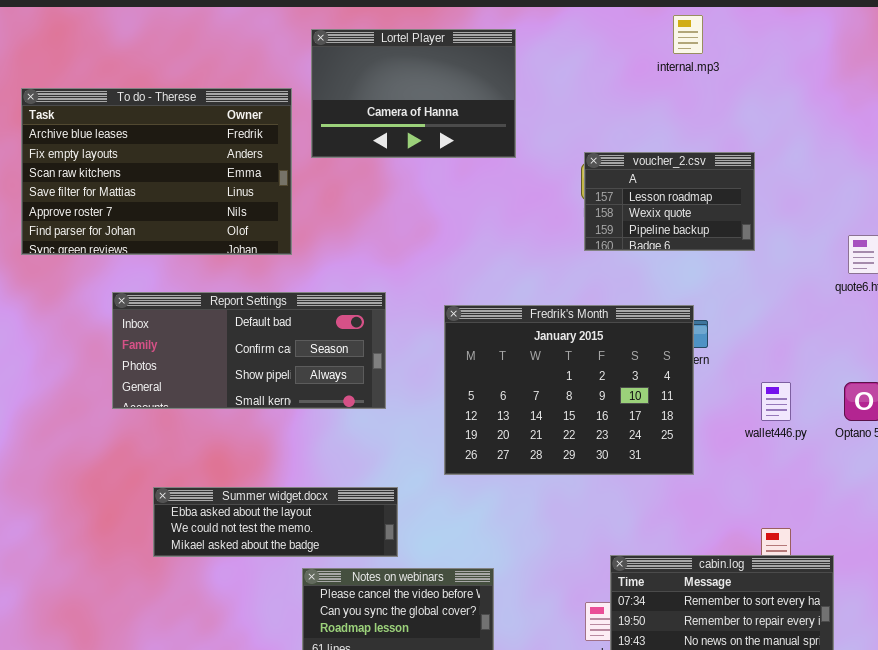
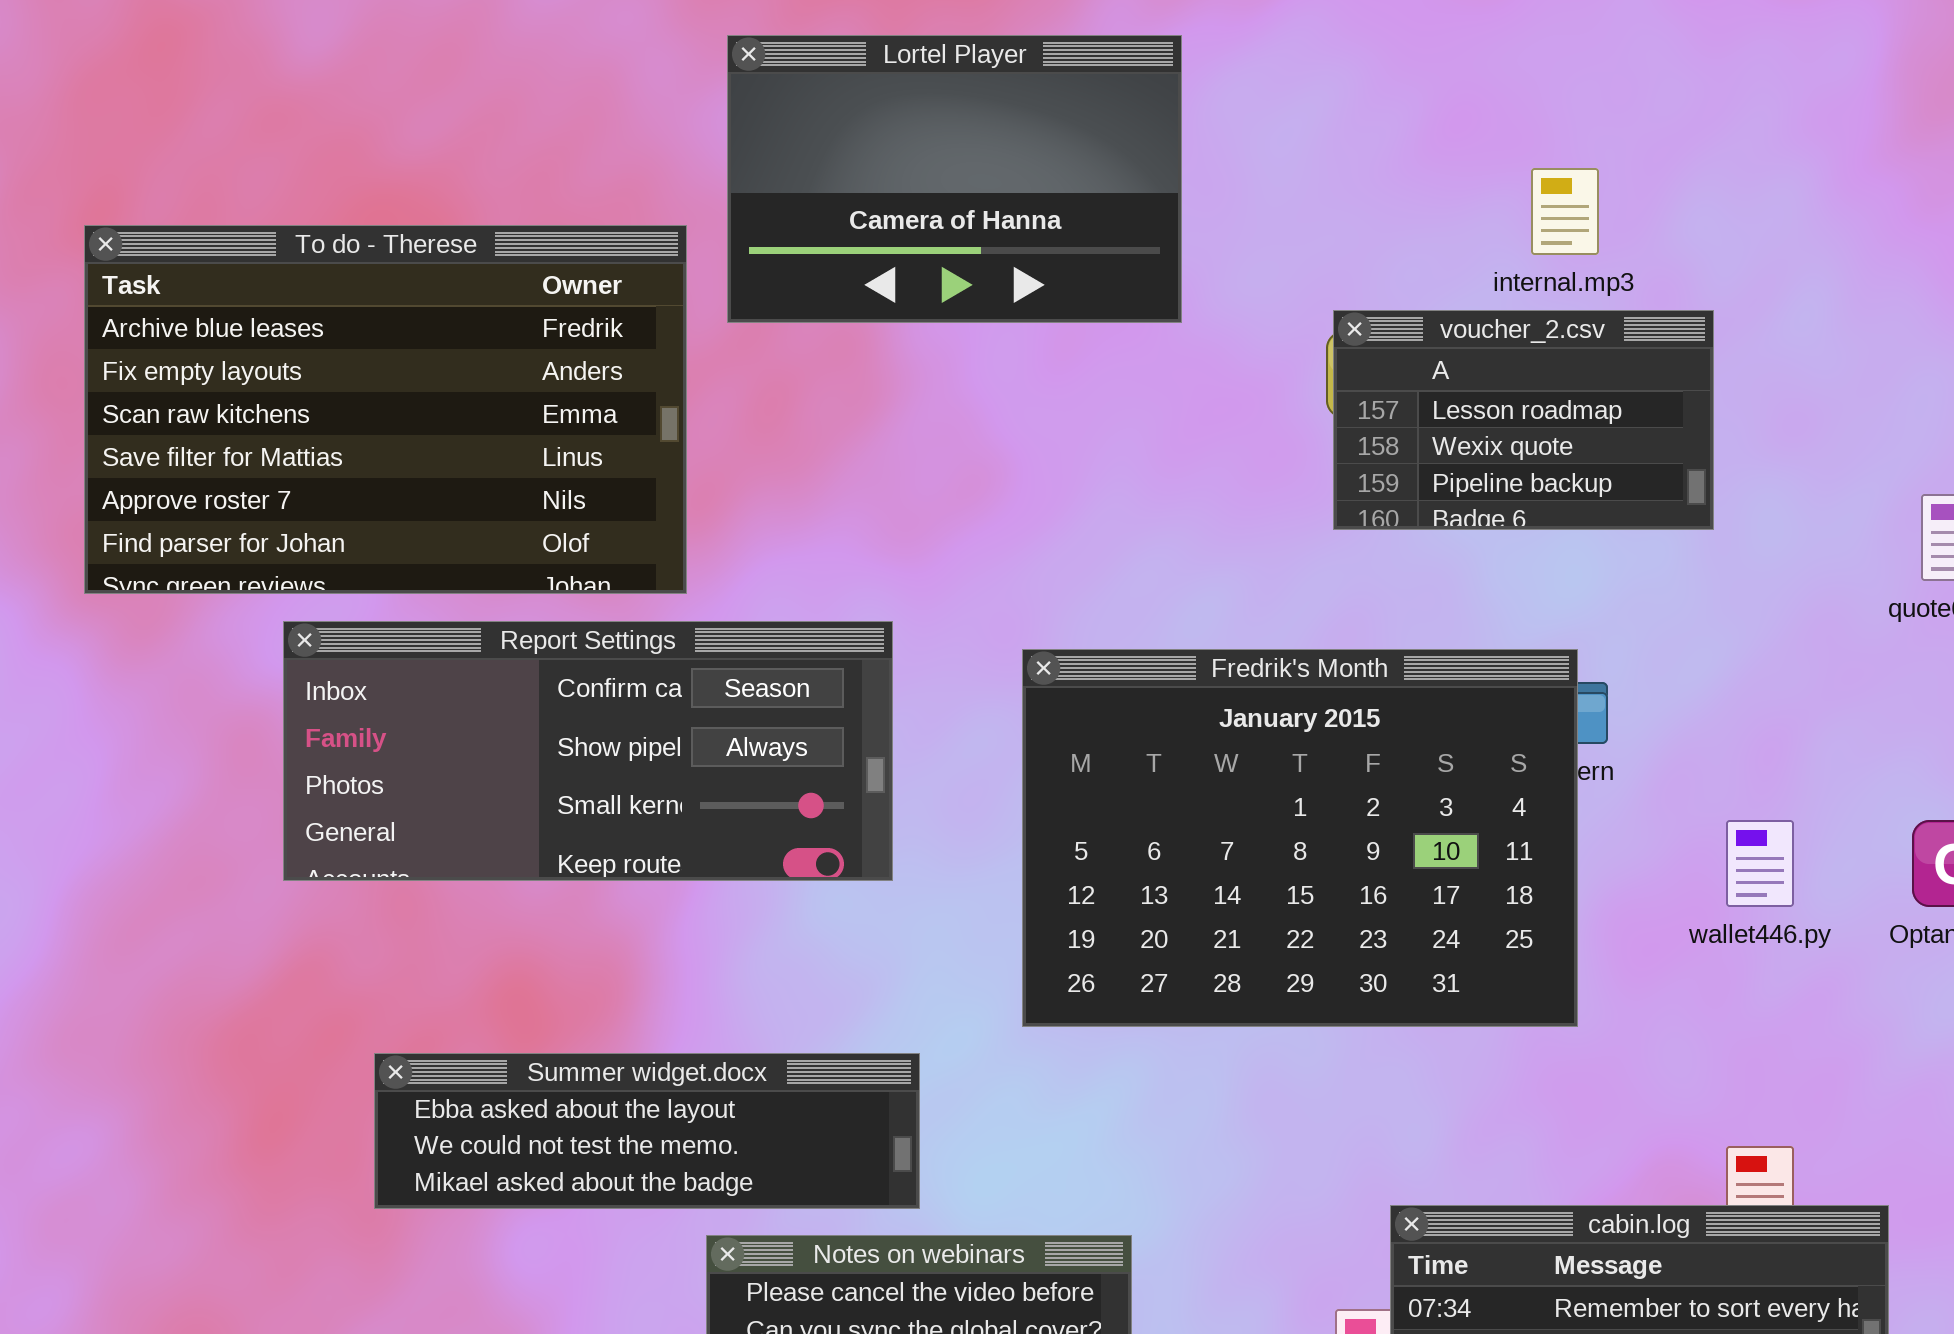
internal.mp3: [673,15,703,54] -> [1531,168,1599,255], moved
To do - Therese: [21,88,292,255] -> [84,225,687,594], moved
Report Settings: [112,292,386,409] -> [283,621,893,881], scrolled down 1 row

